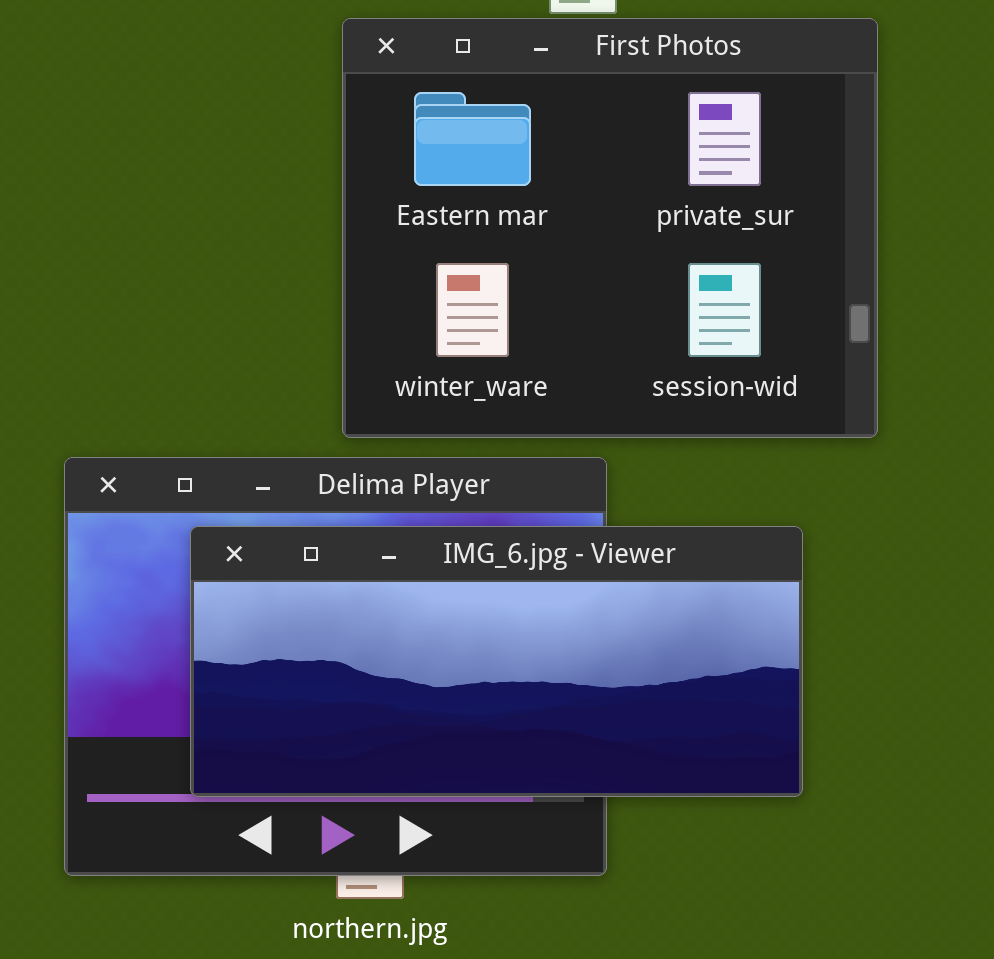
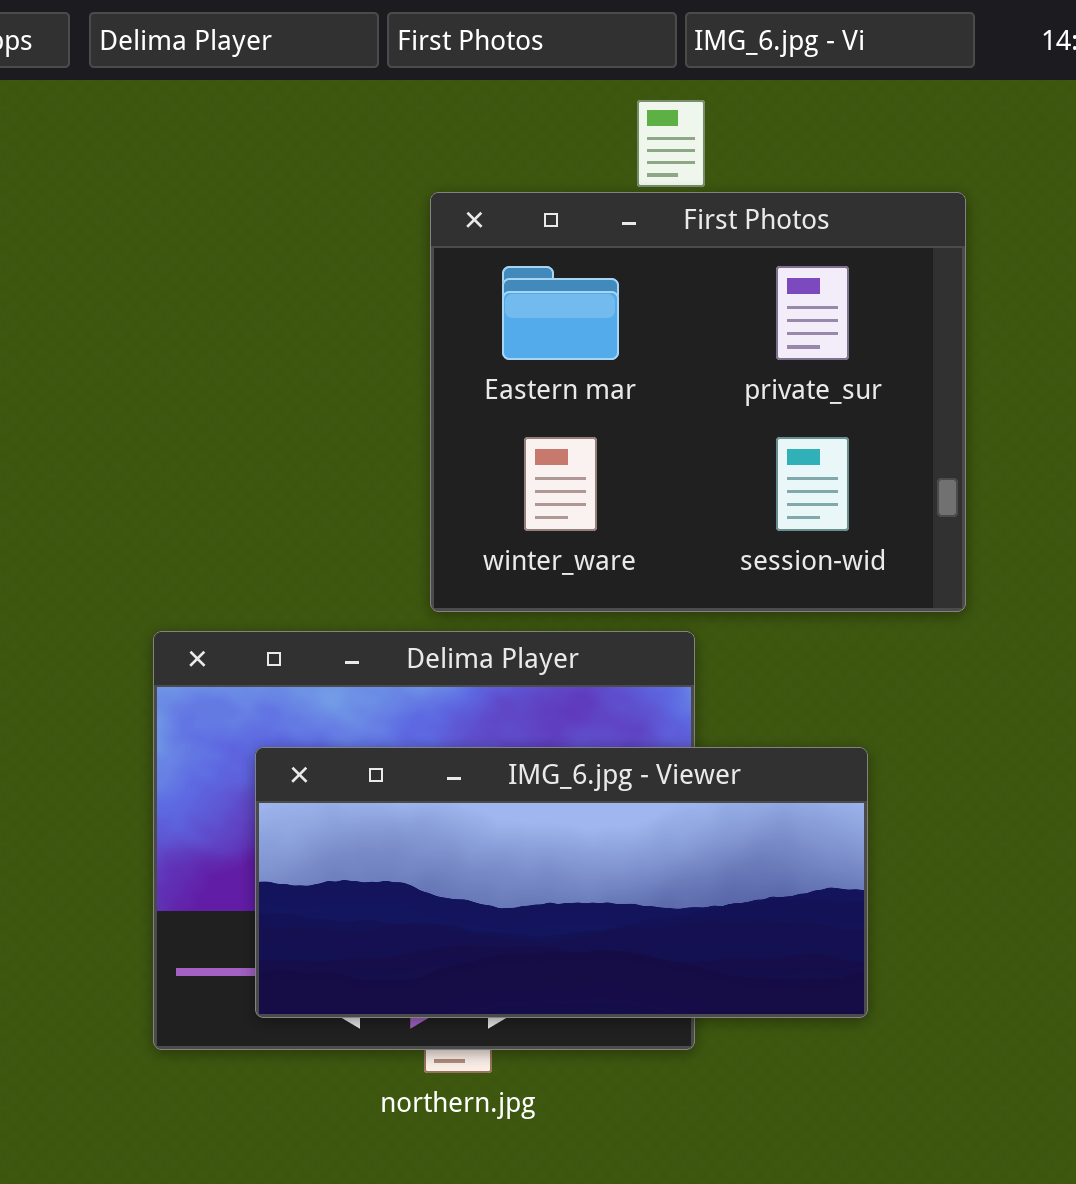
IMG_6.jpg - Viewer: [190,526,803,797] -> [255,747,868,1018], moved

